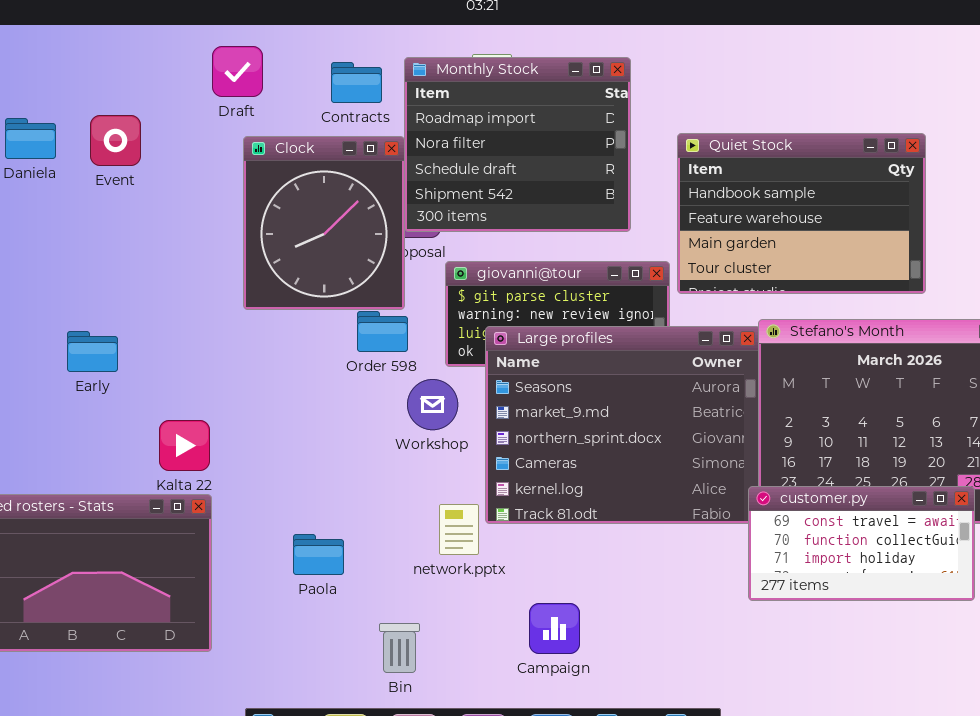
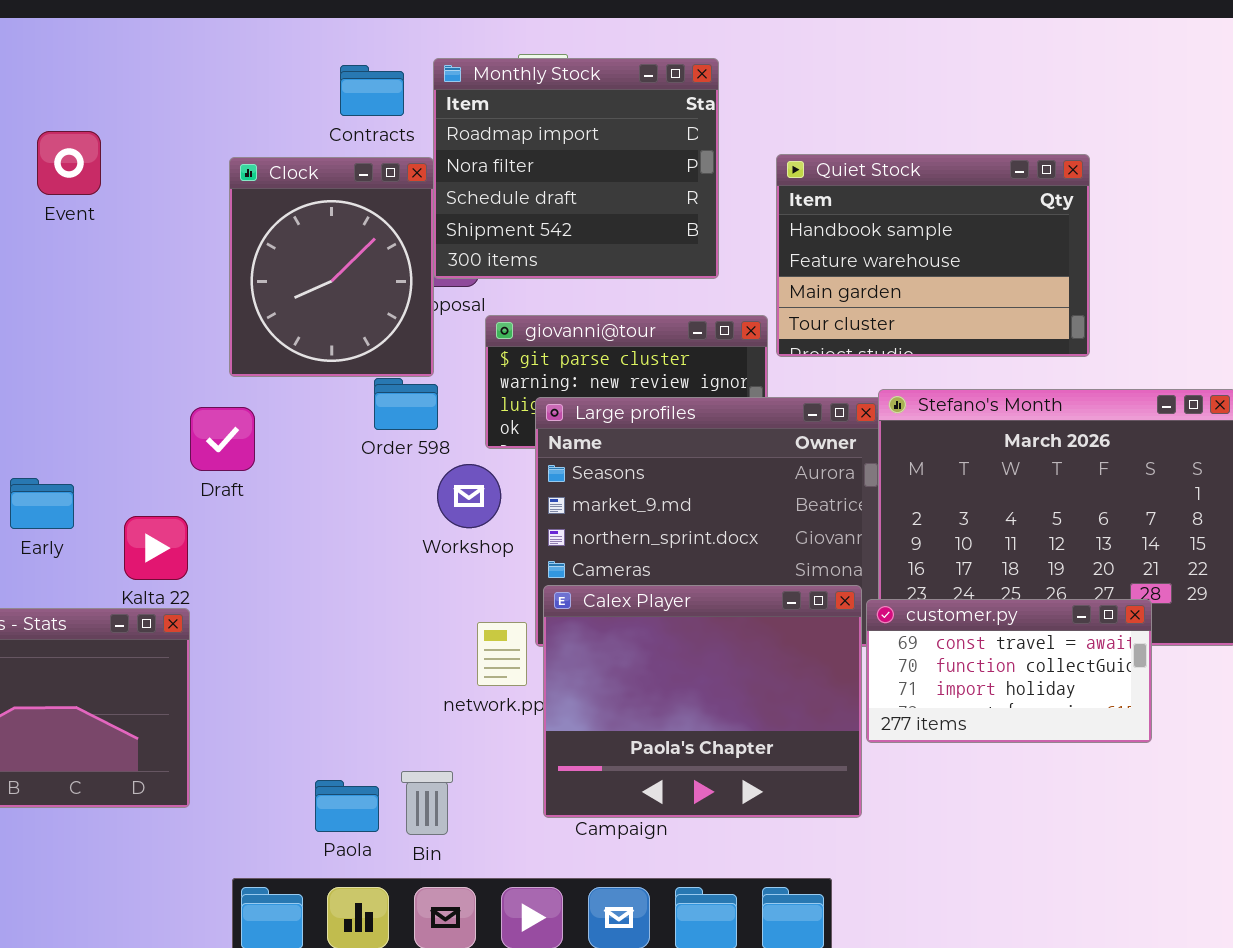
Draft: [212,46,263,97] -> [190,407,255,471], moved
Early: [67,331,118,372] -> [10,478,74,529], moved
Calex Player: none -> [543,585,862,818], opened
Paola: [293,534,344,575] -> [315,780,379,832], moved

